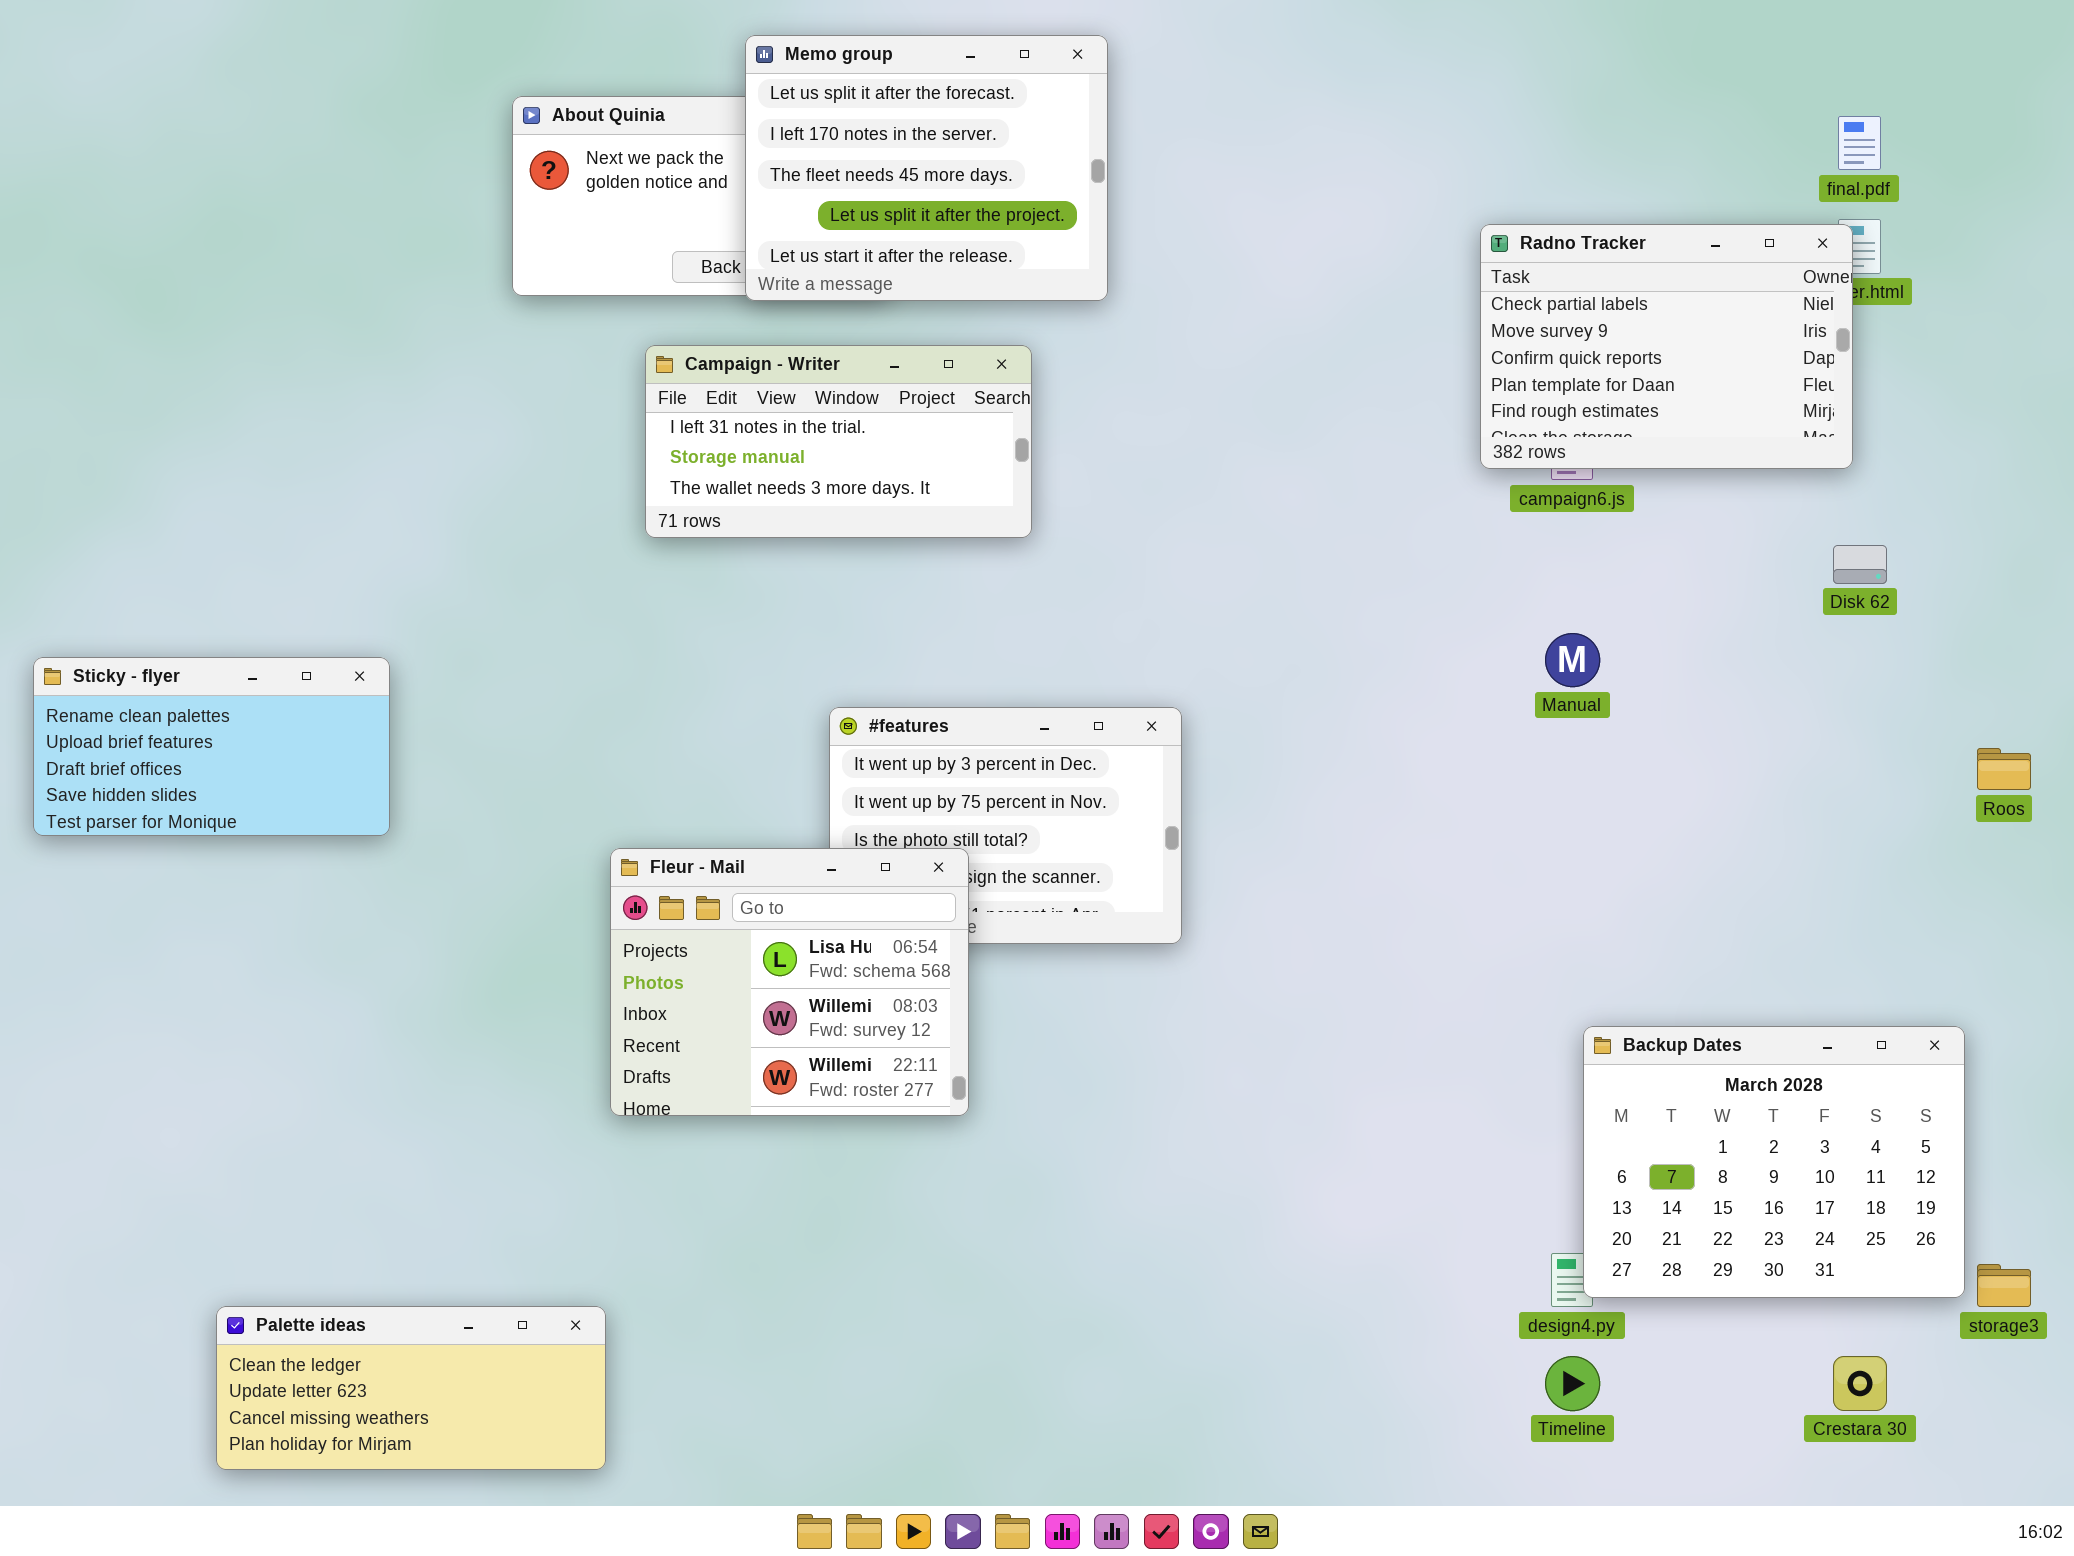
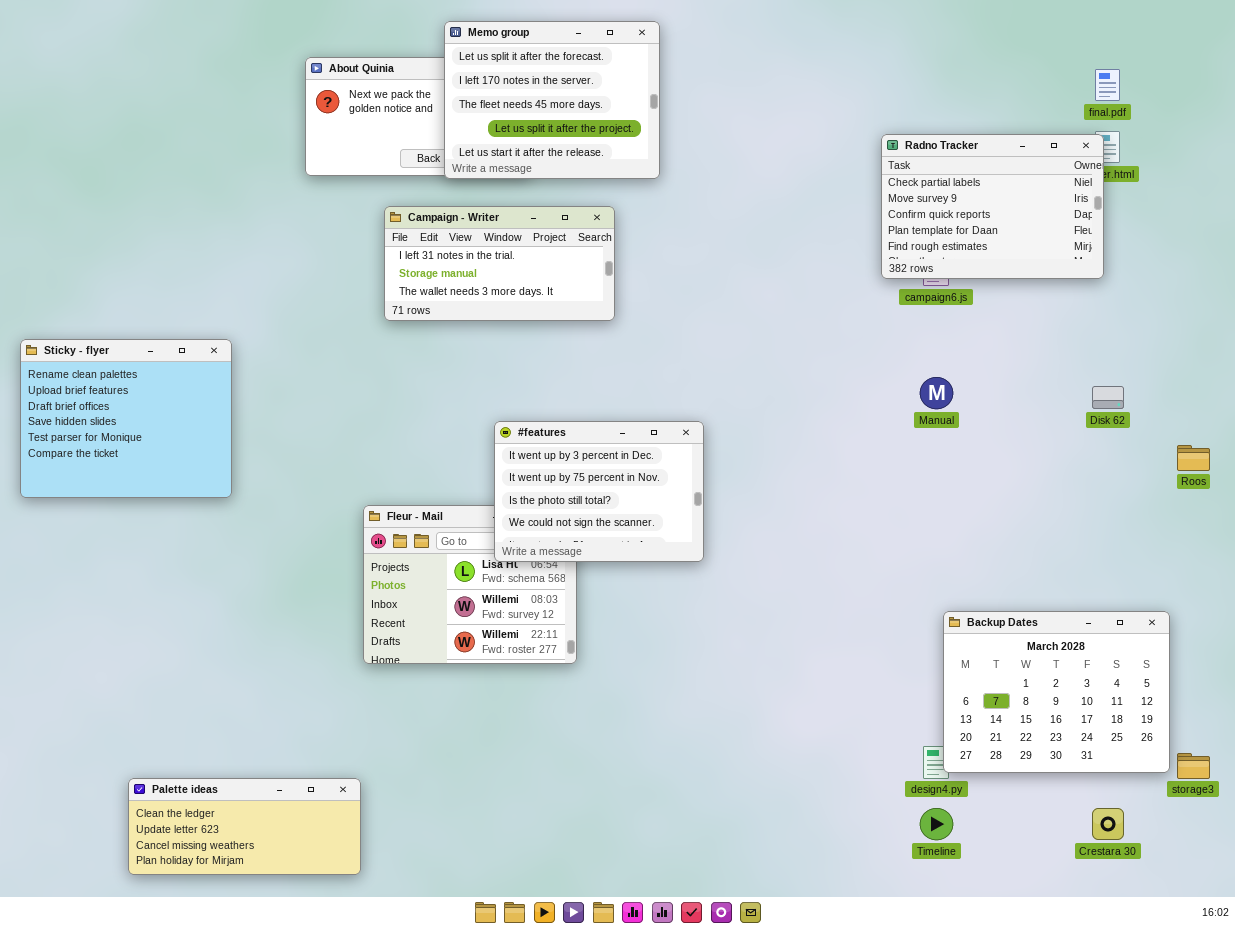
Disk 62: [1833,545,1887,584] -> [1092,386,1124,409], moved
Sticky - flyer: [33,657,390,836] -> [20,339,232,498], resized
#features: [829,707,1182,944] -> [494,421,704,562], raised

